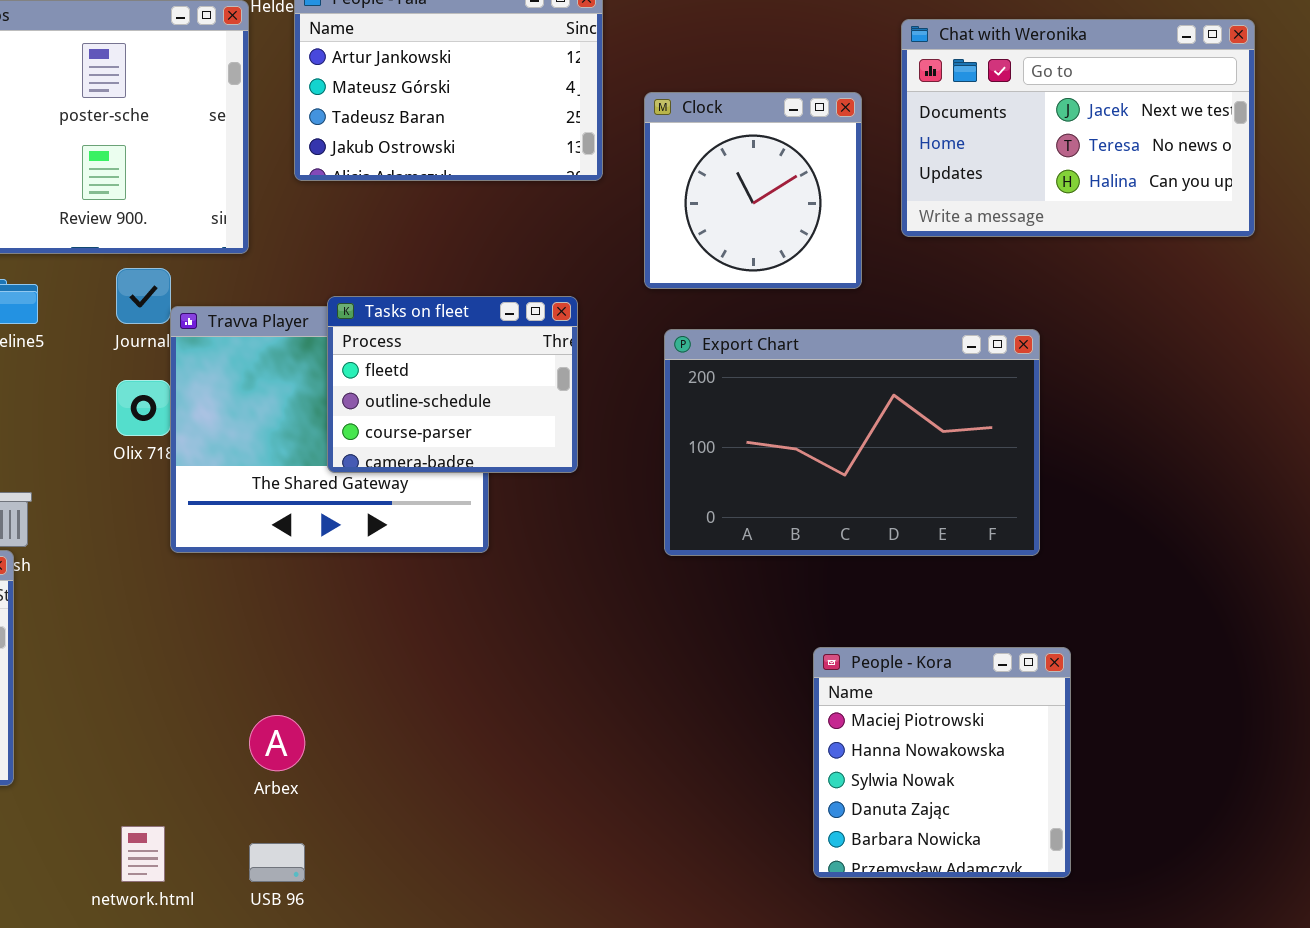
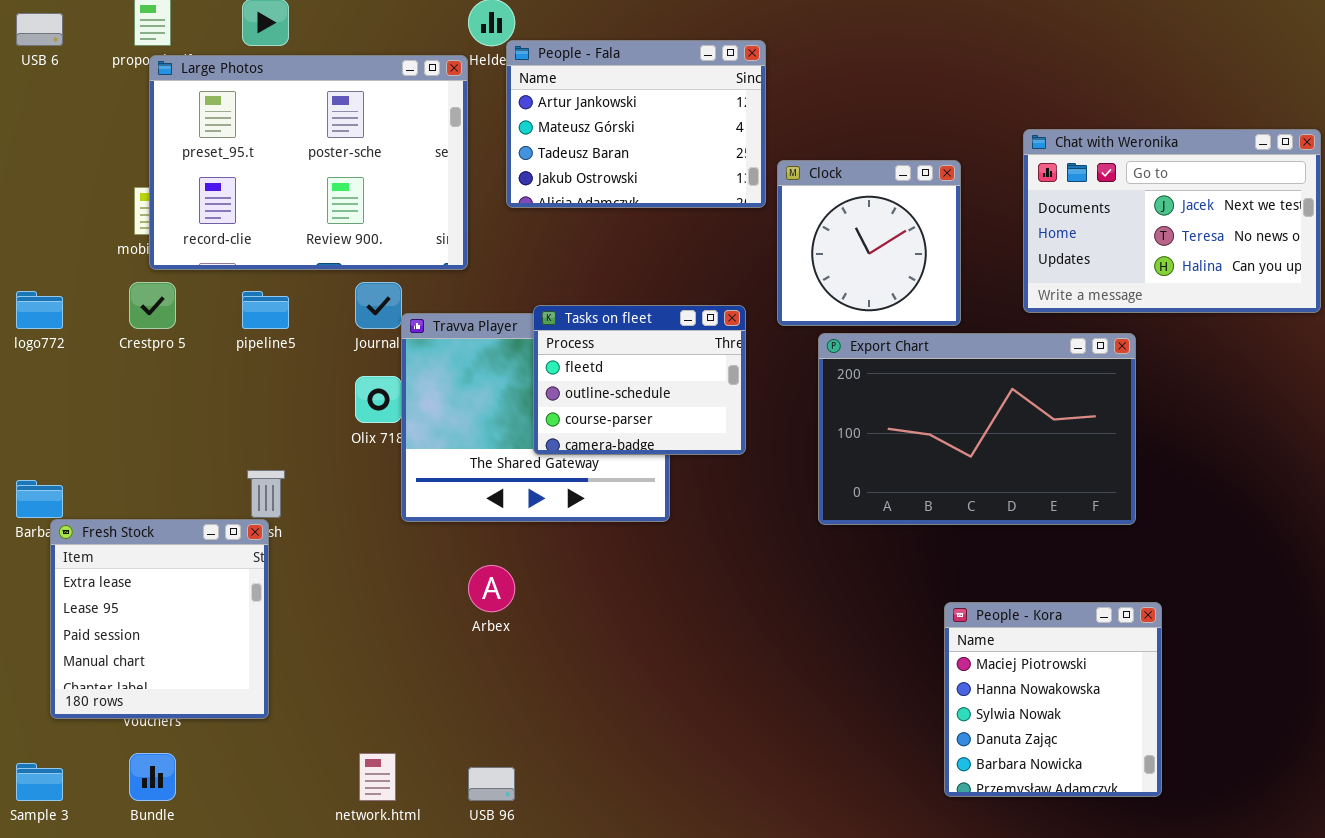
Chat with Weronika: [901,19,1255,237] -> [1023,129,1321,313], moved
Clock: [644,92,862,289] -> [777,160,961,326], moved
Arbex: [249,715,305,771] -> [468,565,515,612], moved

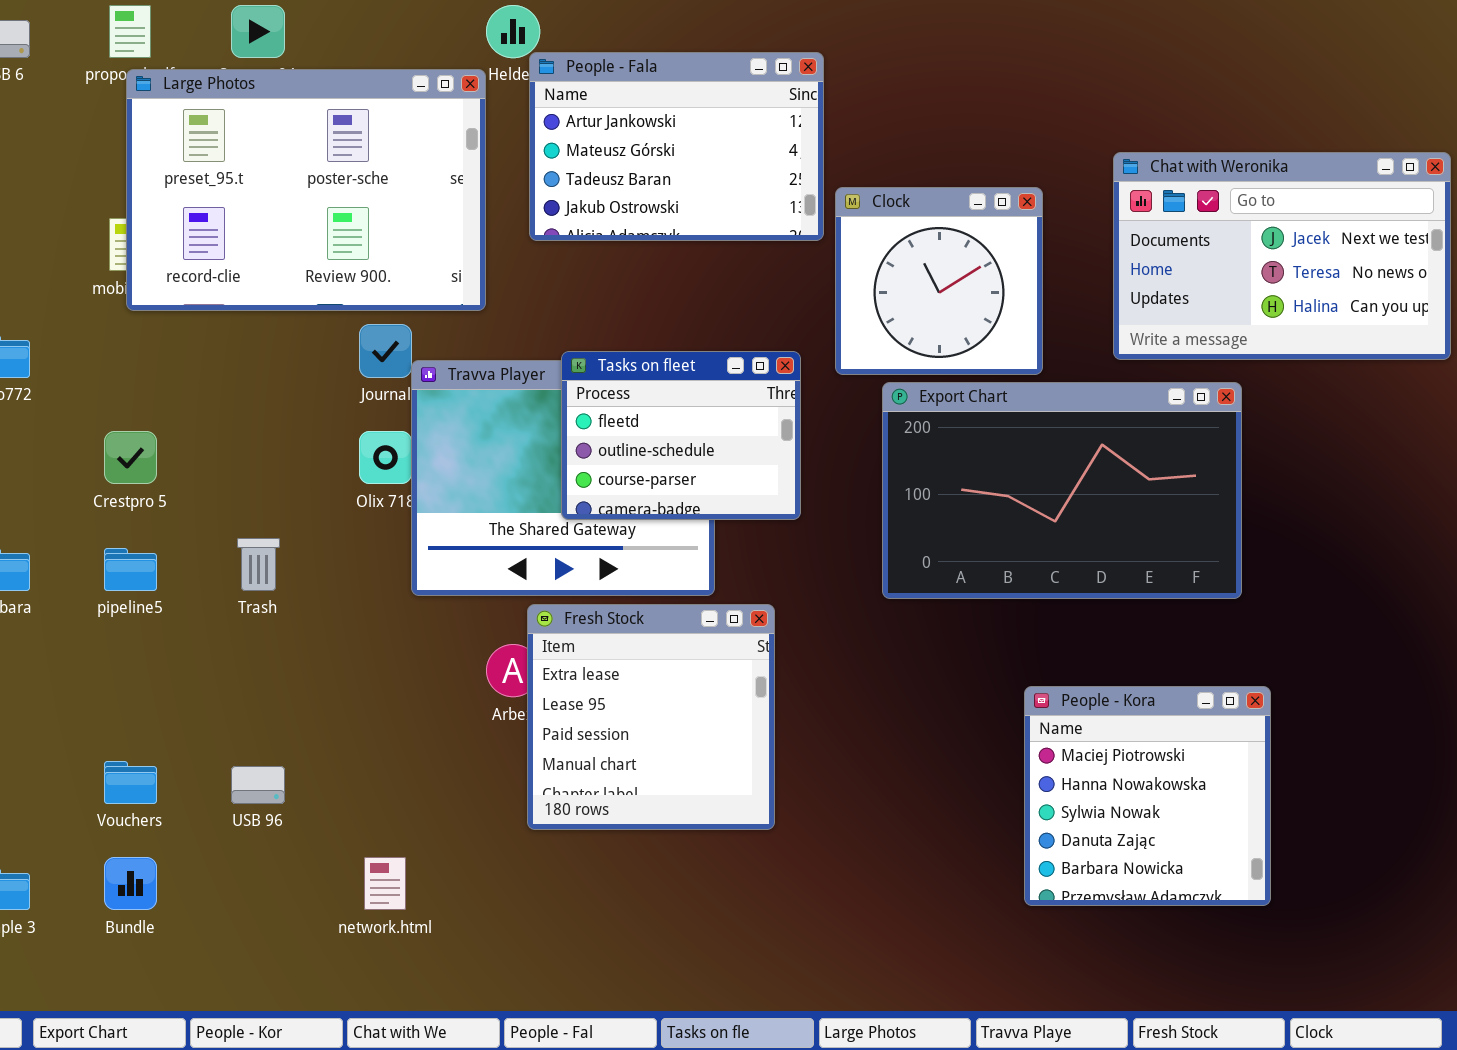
Crestpro 5: [129,282,176,329] -> [104,431,157,484], moved
pipeline5: [242,291,289,329] -> [104,548,157,591], moved
Fresh Stock: [50,519,269,719] -> [527,604,775,830], moved
USB 96: [468,767,515,801] -> [231,766,285,804], moved

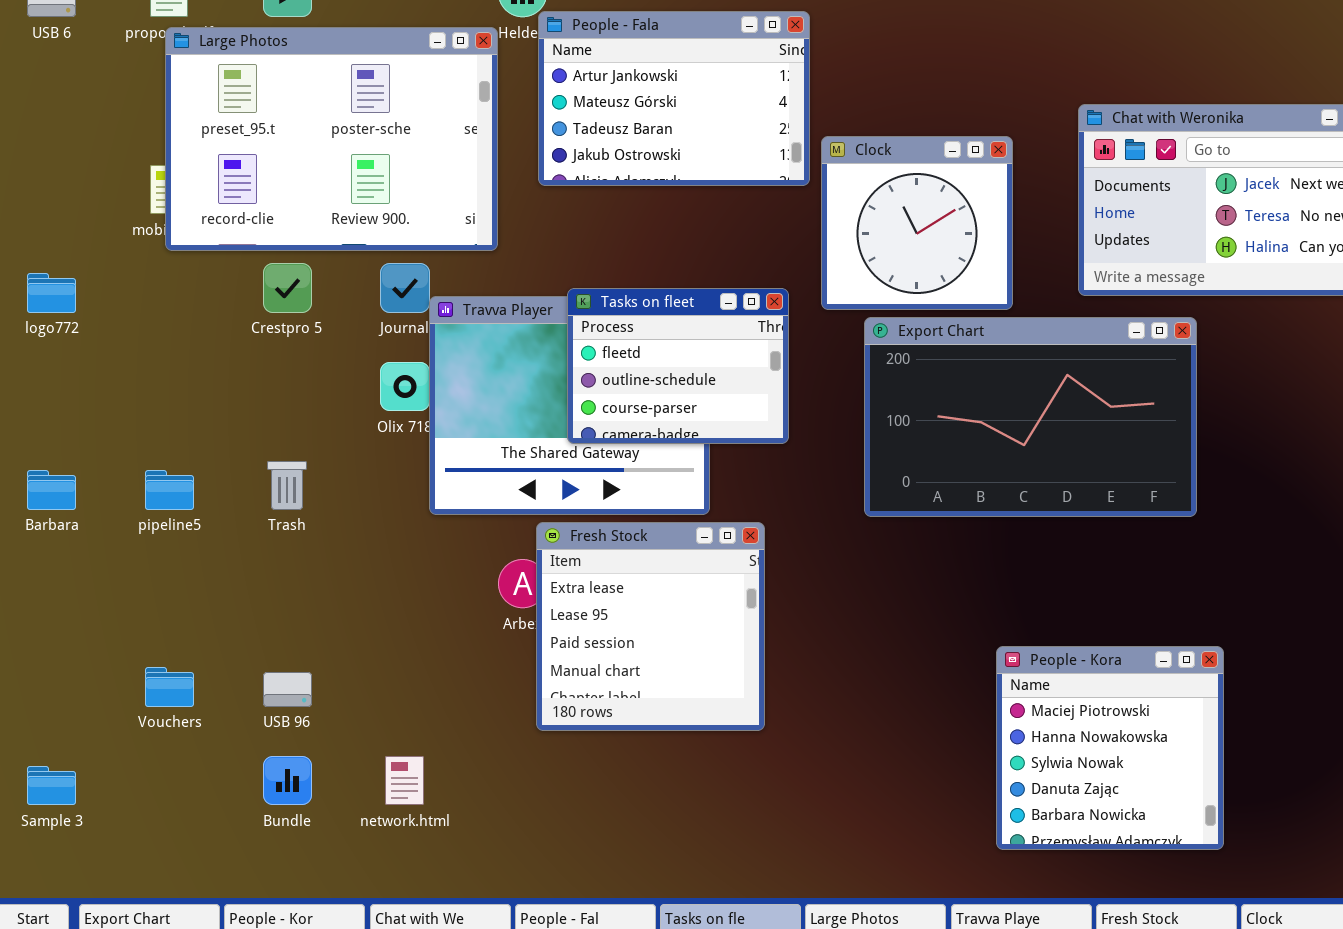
Crestpro 5: [104,431,157,484] -> [263,263,312,313], moved
People - Kora: [1024,686,1271,906] -> [996,646,1224,850], moved
Bundle: [104,857,157,910] -> [263,756,312,805], moved

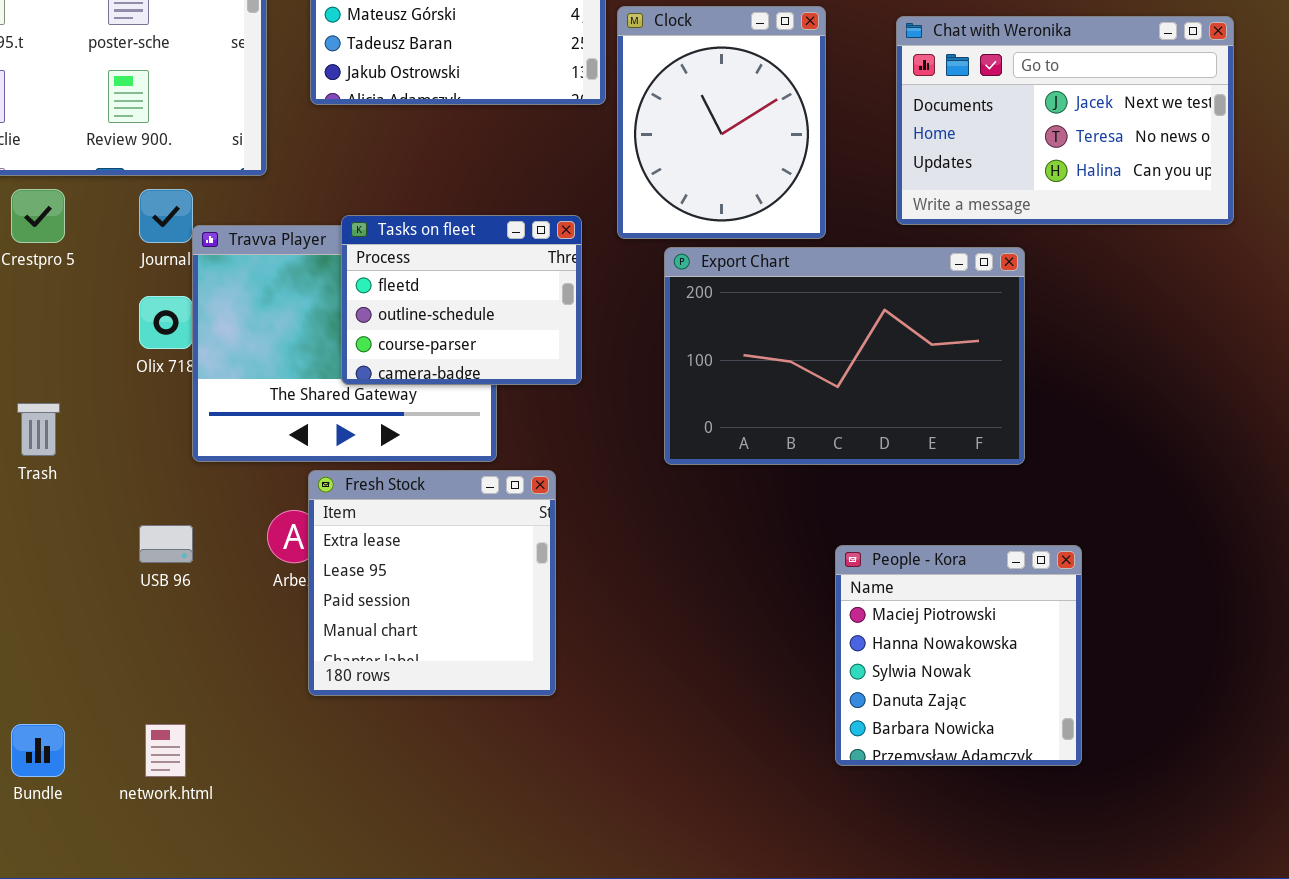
Clock: [821,136,1013,310] -> [617,6,826,239], resized
People - Kora: [996,646,1224,850] -> [835,545,1082,766], moved
USB 96: [263,672,312,707] -> [139,525,193,563], moved

